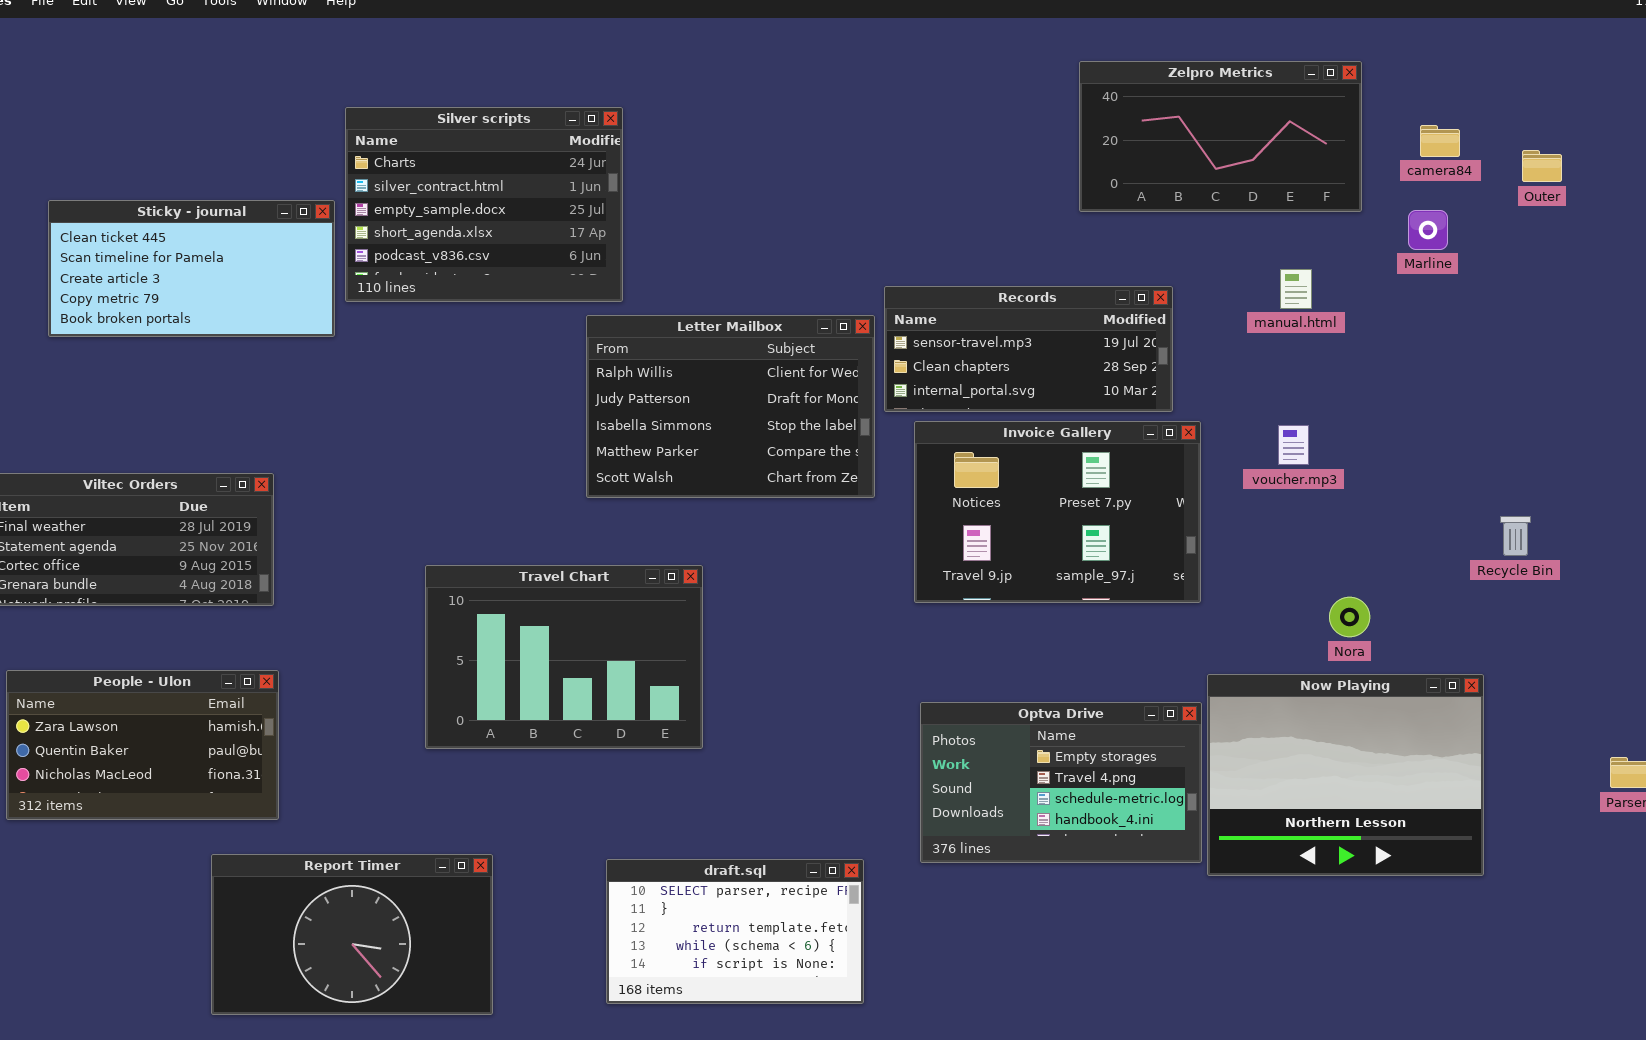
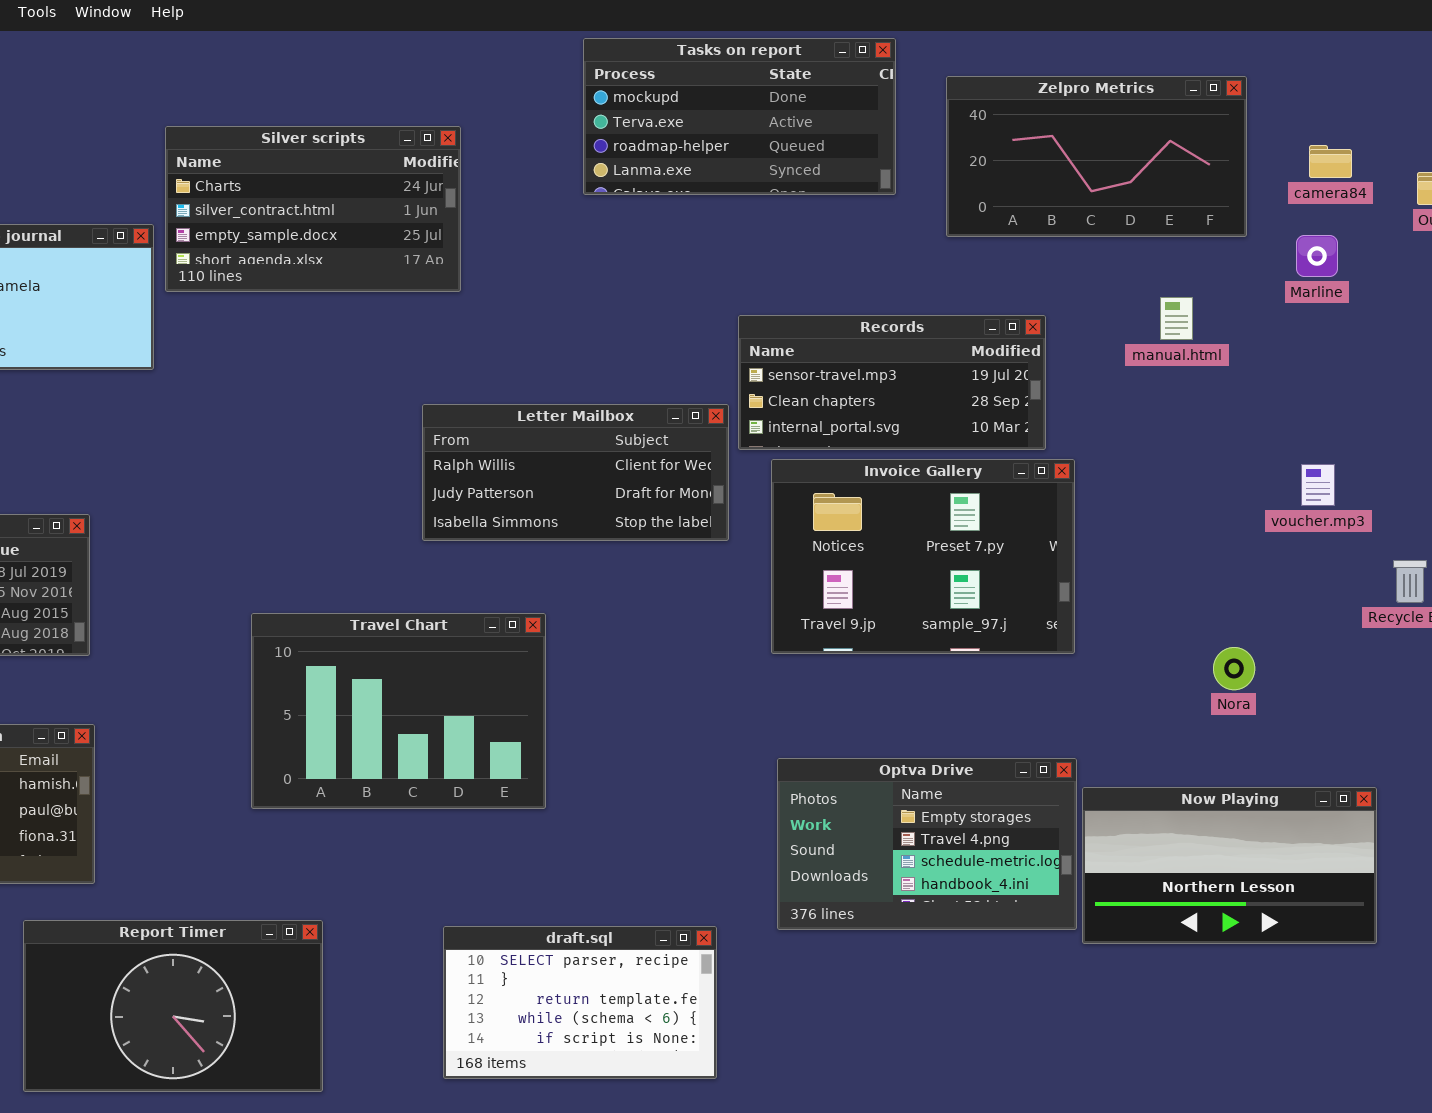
Tasks on report: none -> [583,38,896,195], opened
Silver scripts: [345,107,623,302] -> [165,126,461,292], resized
Letter Mailbox: [586,315,875,498] -> [422,404,729,541], resized
voucher.mp3: [1278,425,1309,465] -> [1301,464,1335,506], moved
Now Playing: [1207,674,1484,876] -> [1082,787,1377,944], resized

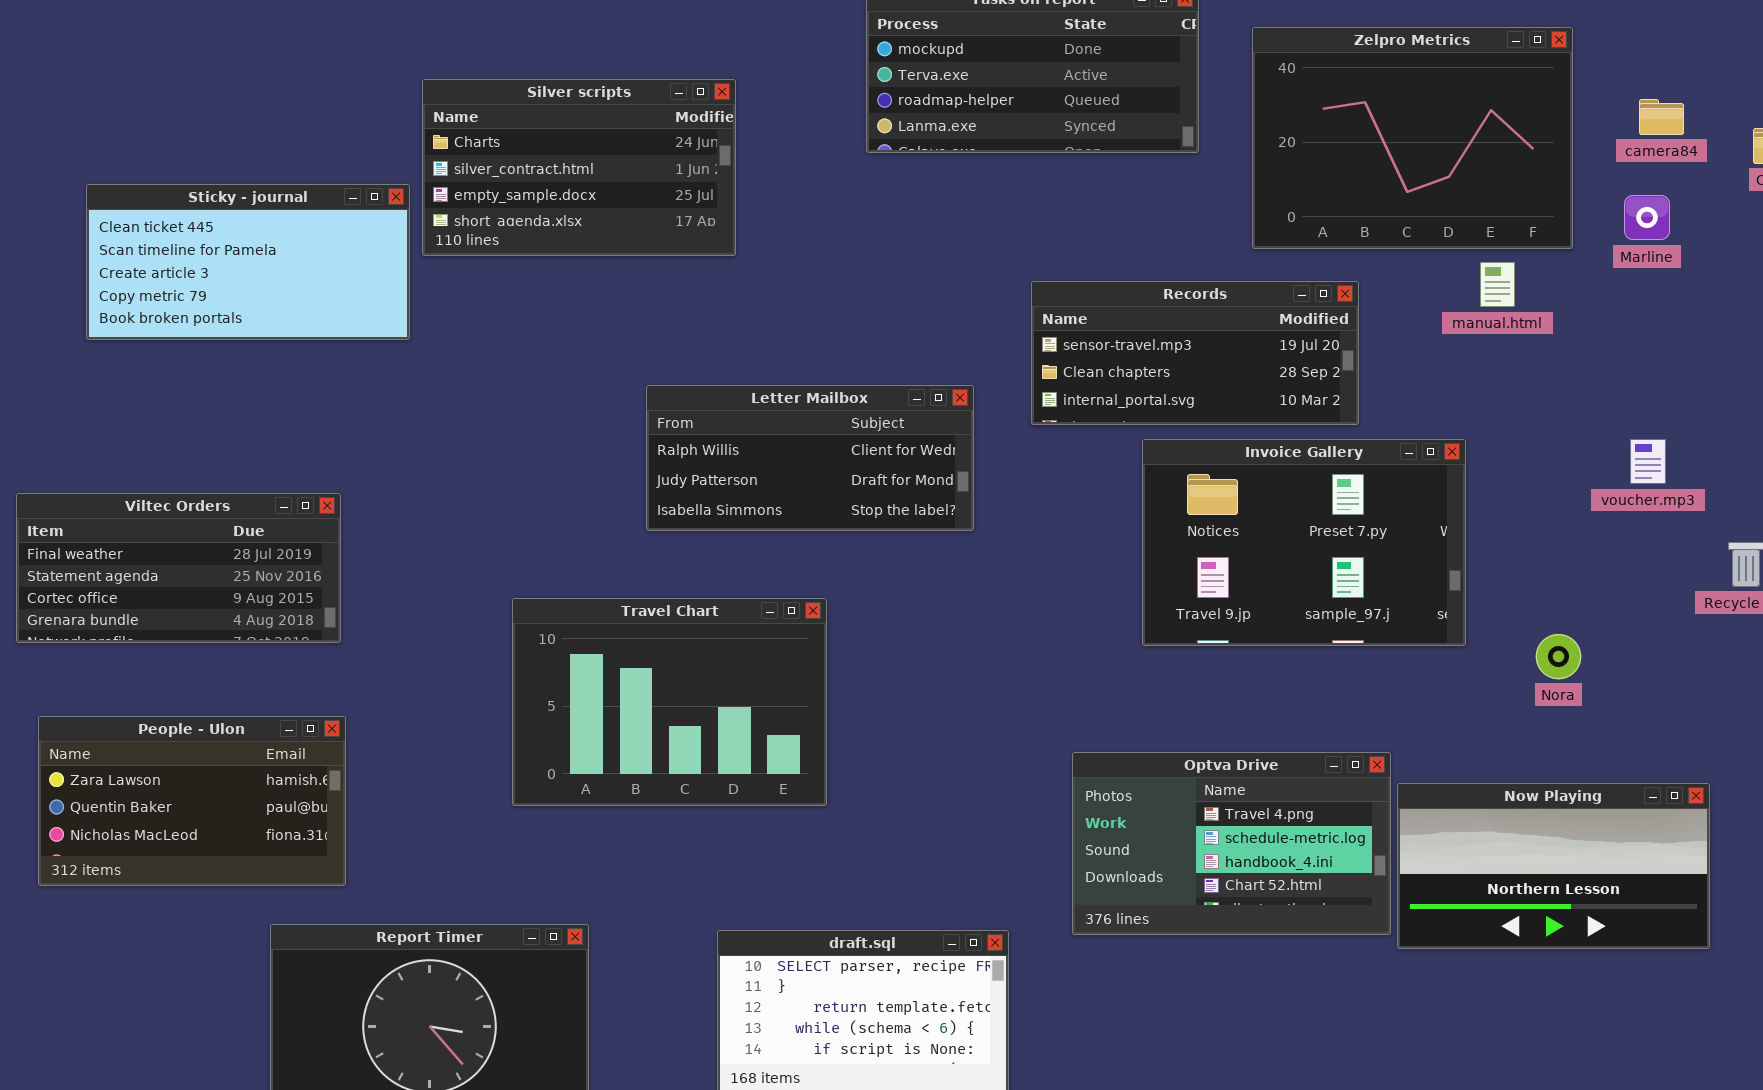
Zelpro Metrics: [946,76,1247,237] -> [1252,27,1573,249], resized
Letter Mailbox: [422,404,729,541] -> [646,385,974,531], moved
Invoice Gallery: [771,459,1075,654] -> [1142,439,1466,646], moved
Optva Drive: [777,758,1077,930] -> [1072,752,1391,935], scrolled down 1 row

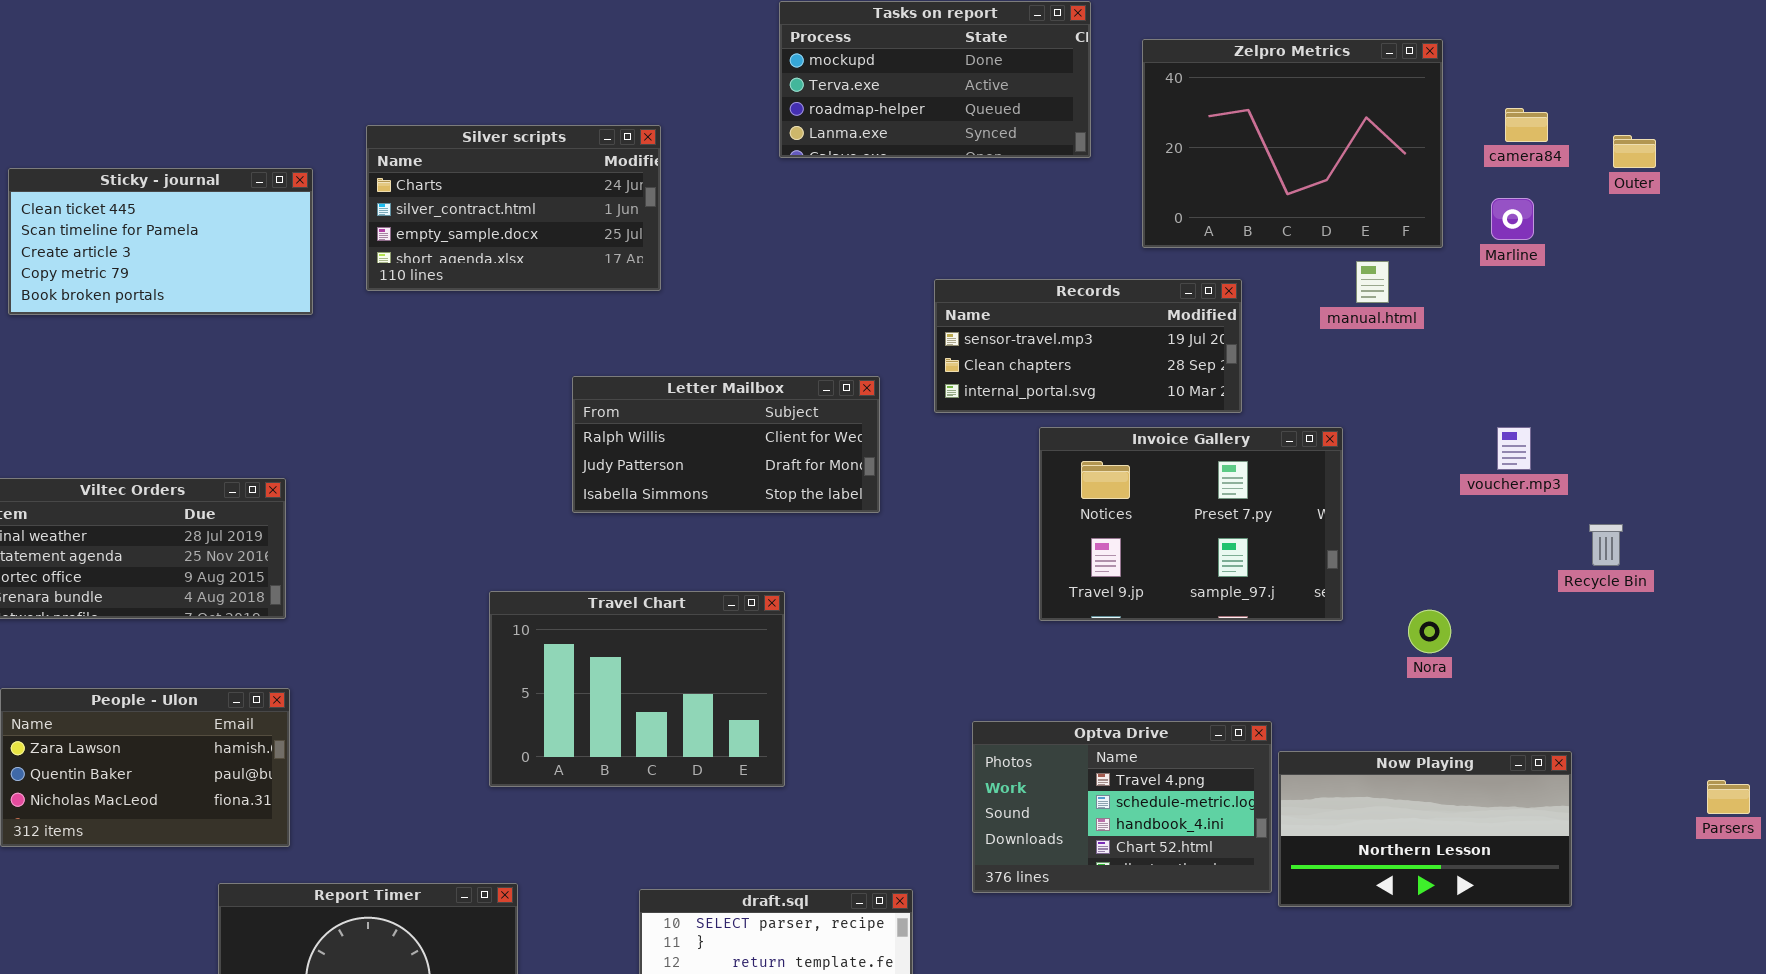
Silver scripts: [422,79,736,256] -> [366,125,661,291], moved
Sticky - journal: [86,184,410,340] -> [8,168,313,315], moved
Travel Chart: [512,598,827,806] -> [489,591,785,787], moved

